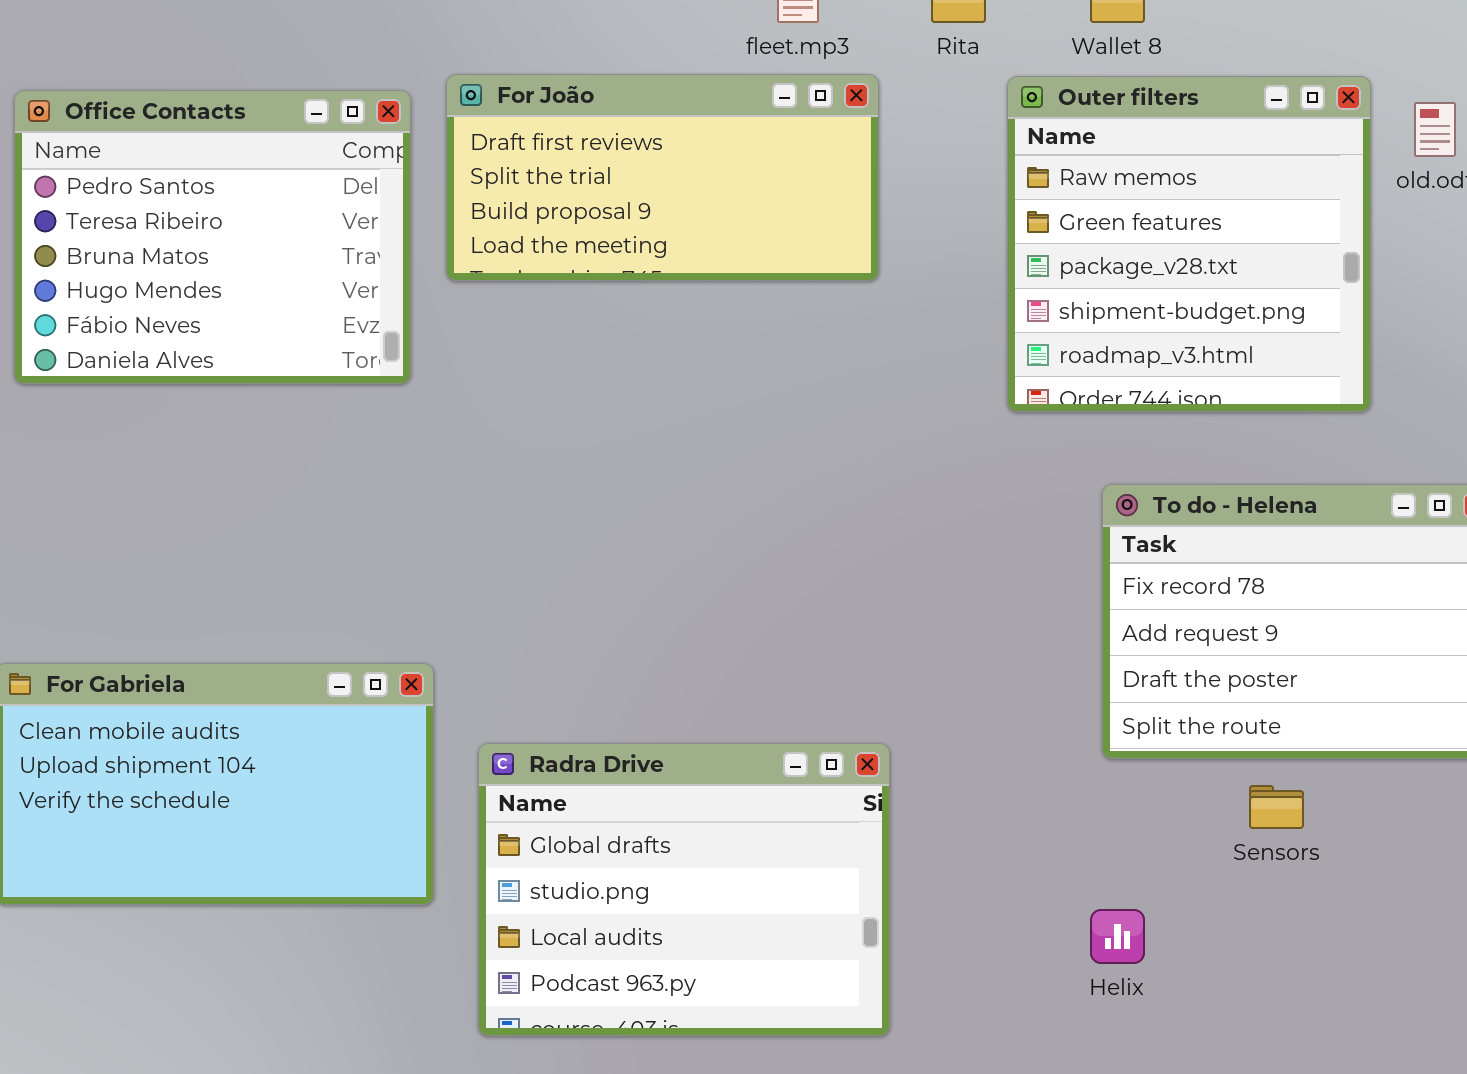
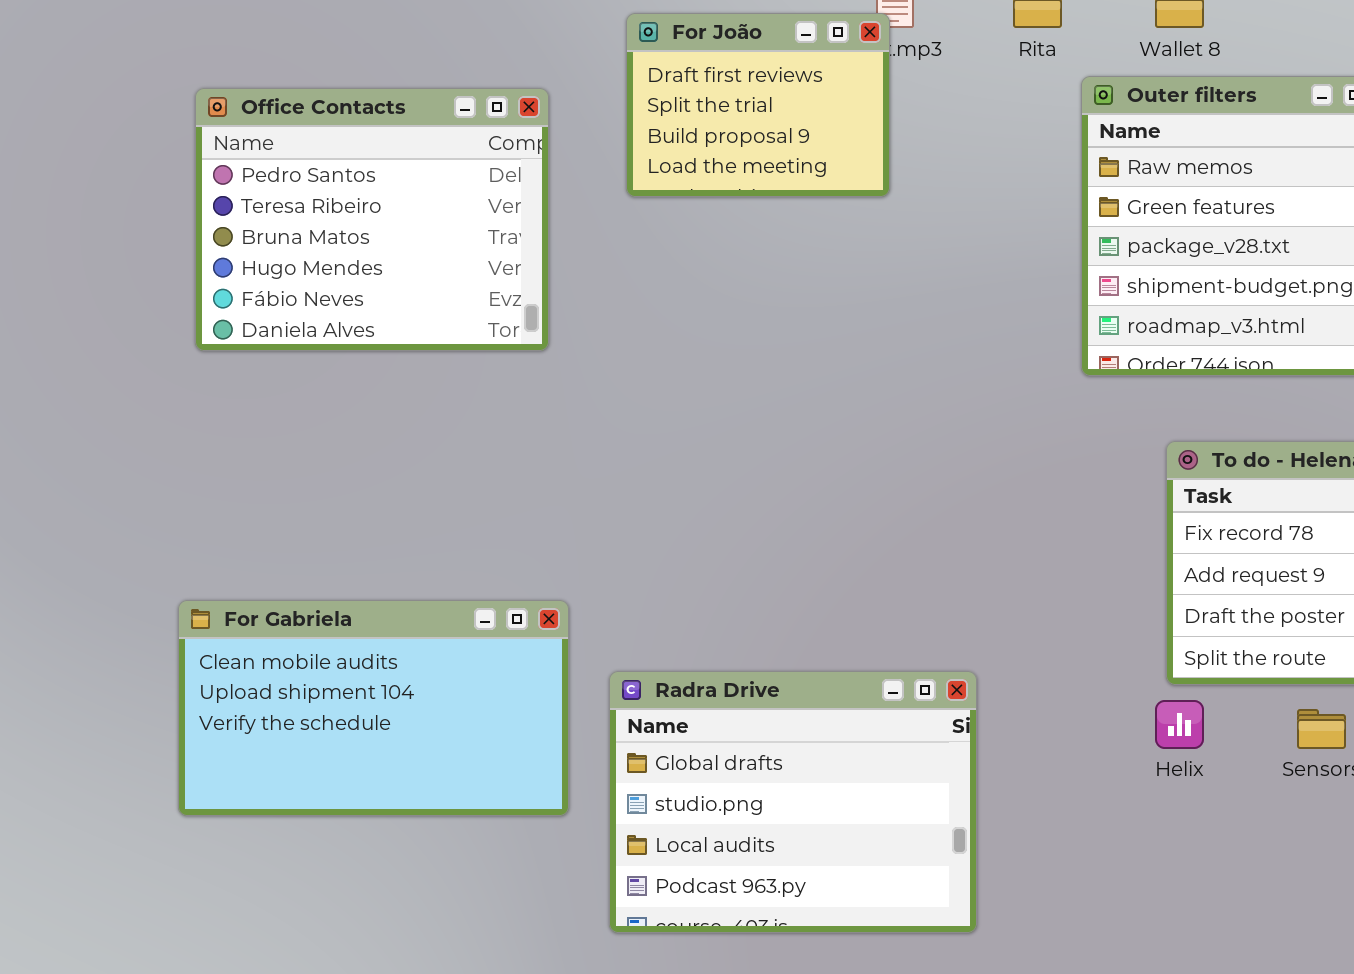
For João: [446,74,879,281] -> [626,13,890,197], moved, resized
Helix: [1090,909,1145,964] -> [1155,700,1204,749], moved

